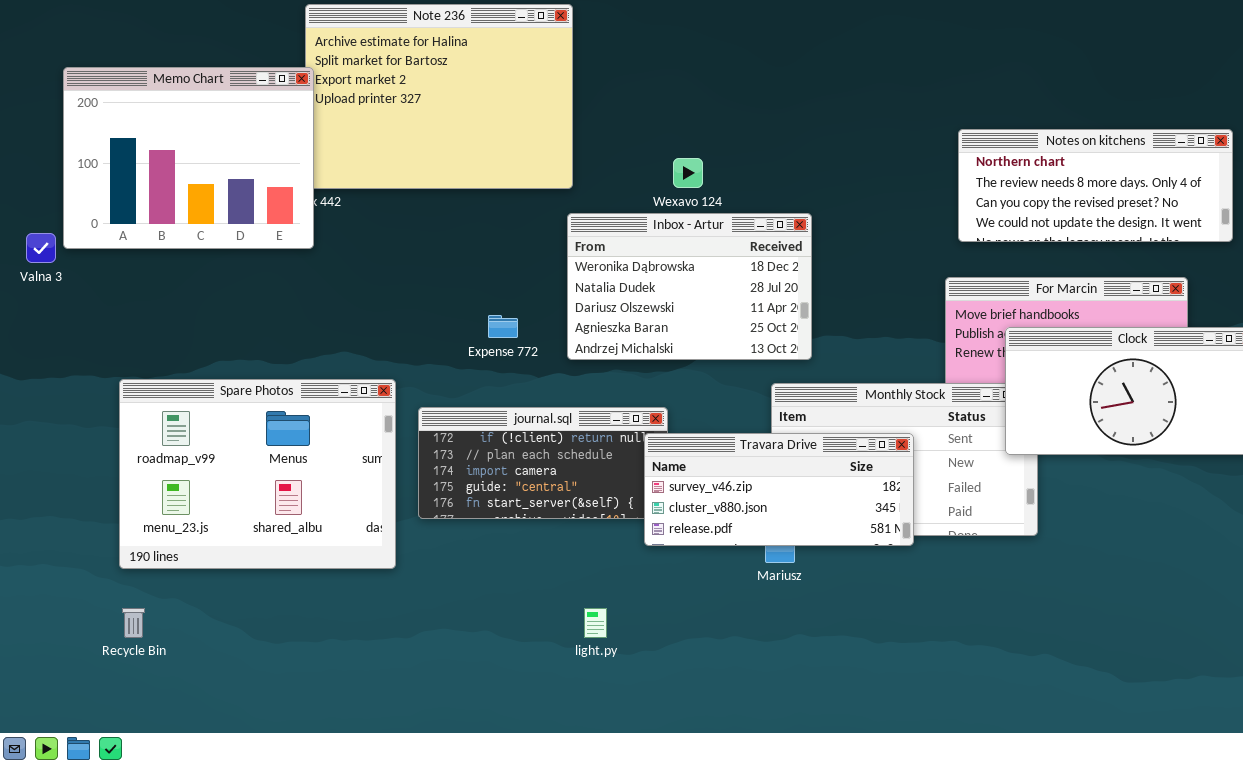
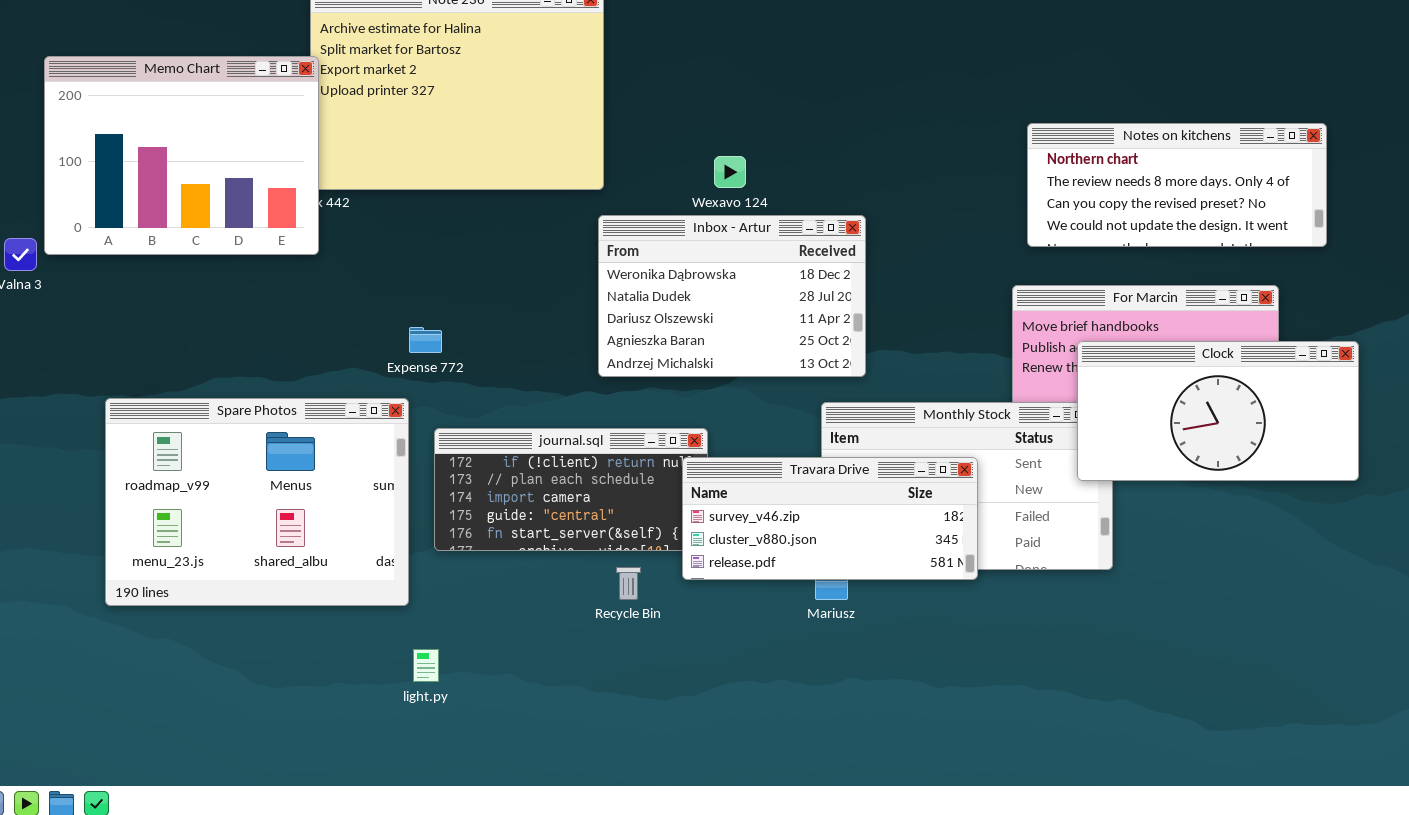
Expense 772: [488,315,518,338] -> [409,327,442,353], moved
Recycle Bin: [122,608,145,638] -> [616,567,641,600], moved
light.py: [584,608,607,638] -> [413,649,439,682], moved

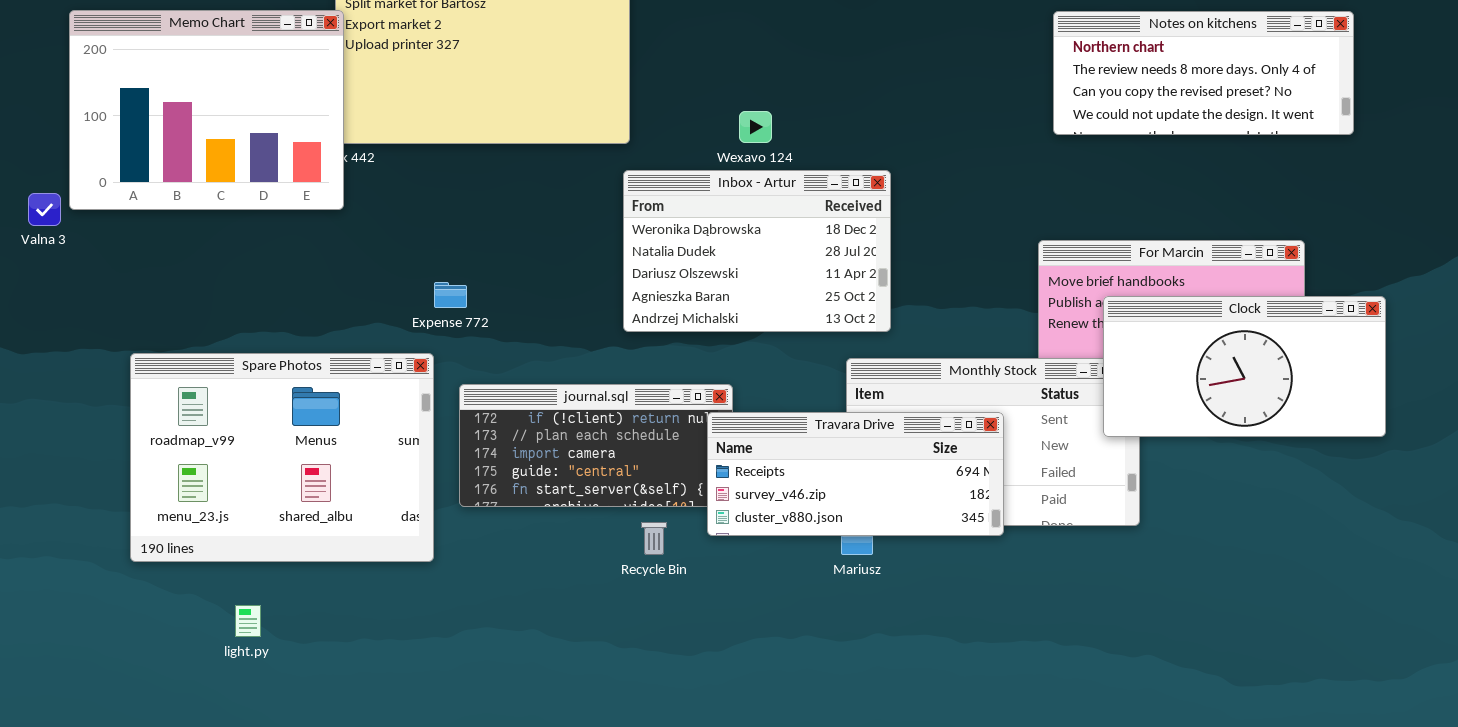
Notes on kitchens: [1027,123,1327,247] -> [1053,11,1354,135], moved
Travara Drive: [682,457,978,580] -> [707,412,1004,536], scrolled up 1 row
light.py: [413,649,439,682] -> [235,605,261,637], moved

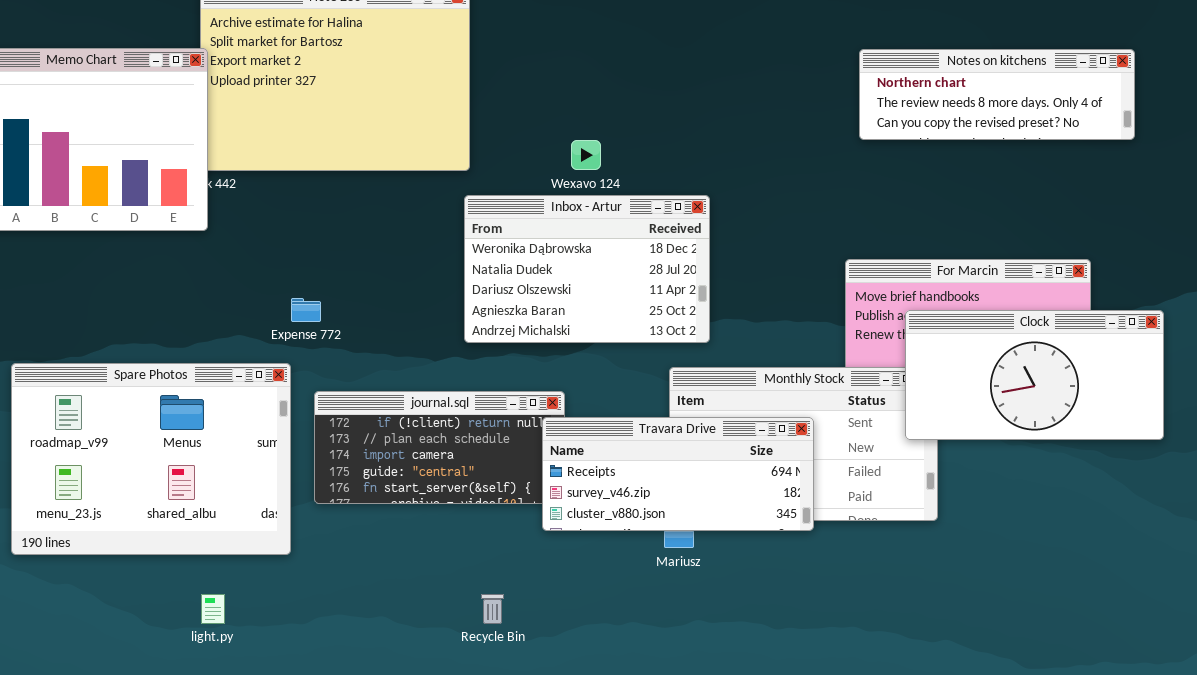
Notes on kitchens: [1053,11,1354,135] -> [859,49,1135,140], resized
Recycle Bin: [641,522,667,555] -> [481,594,504,624], moved
light.py: [235,605,261,637] -> [201,594,225,624], moved

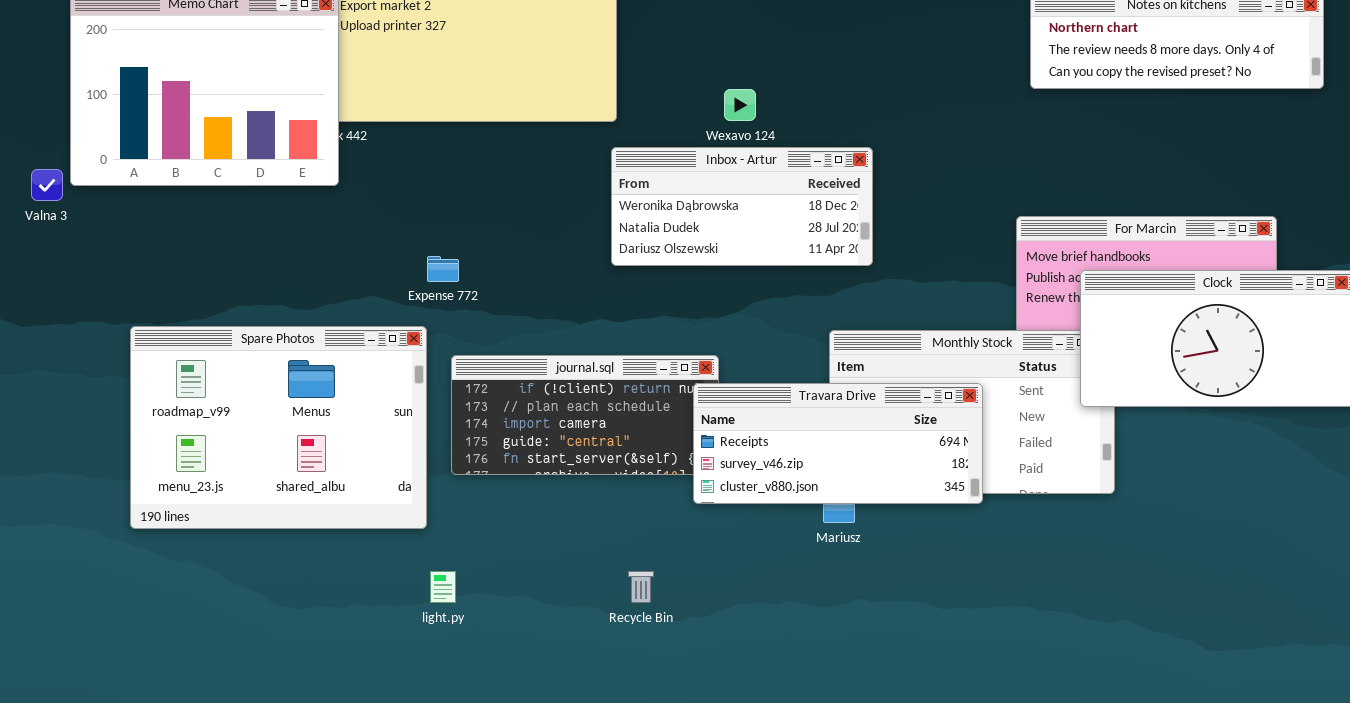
Inbox - Artur: [464,195,710,343] -> [611,147,873,266], resized
light.py: [201,594,225,624] -> [430,571,456,603], moved

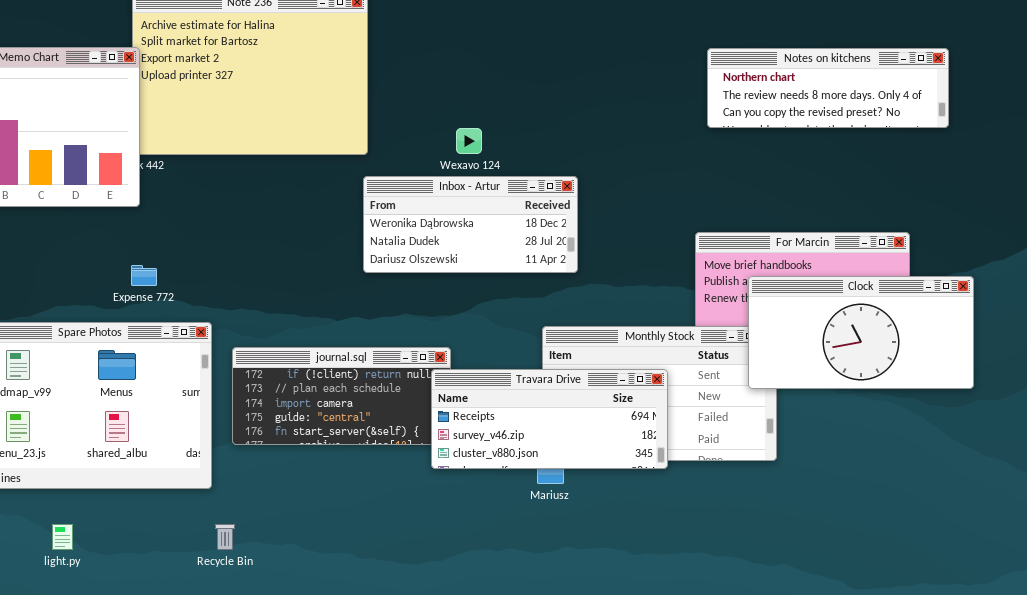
Expense 772: [427,256,459,282] -> [131,265,157,286], moved
light.py: [430,571,456,603] -> [52,524,73,550], moved
Recycle Bin: [628,571,654,603] -> [215,524,235,550], moved

